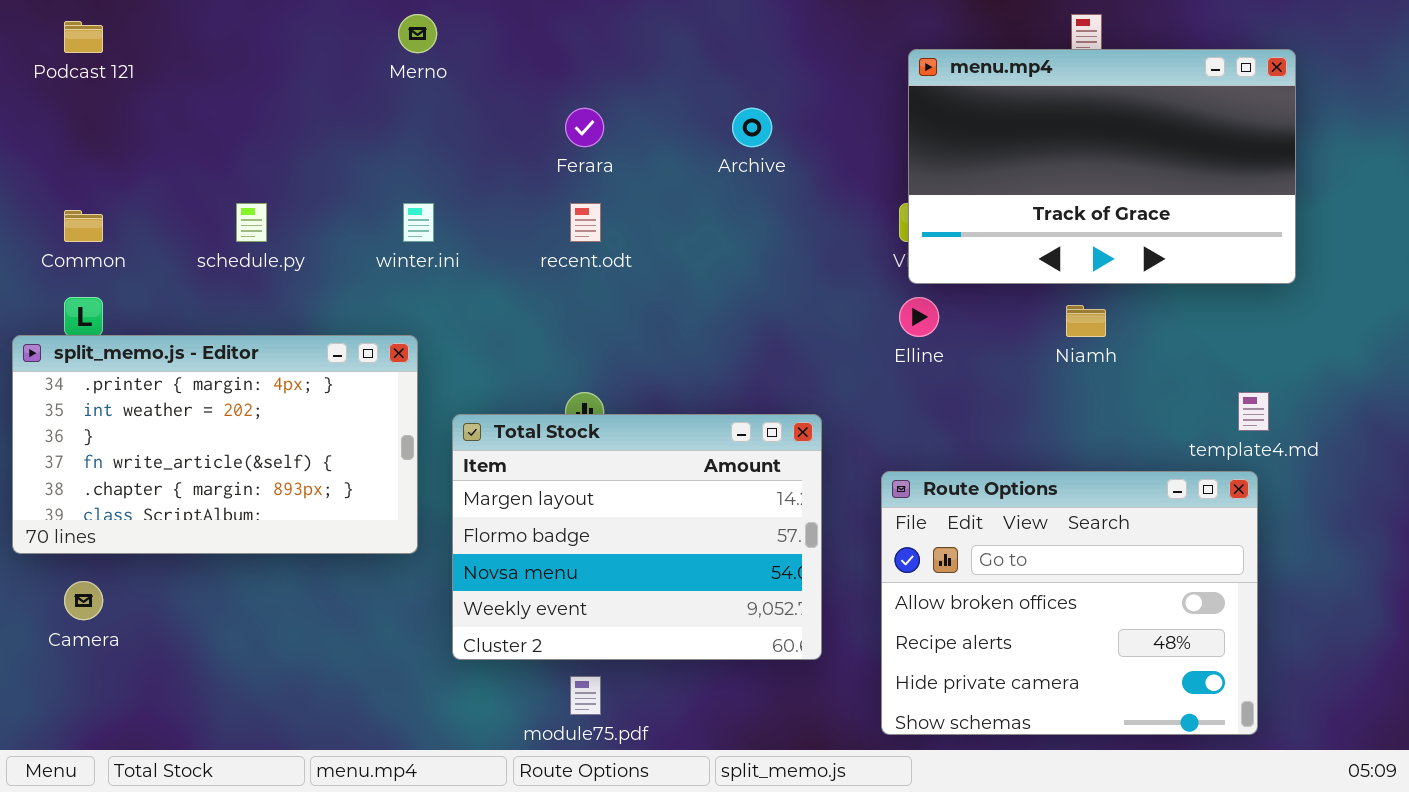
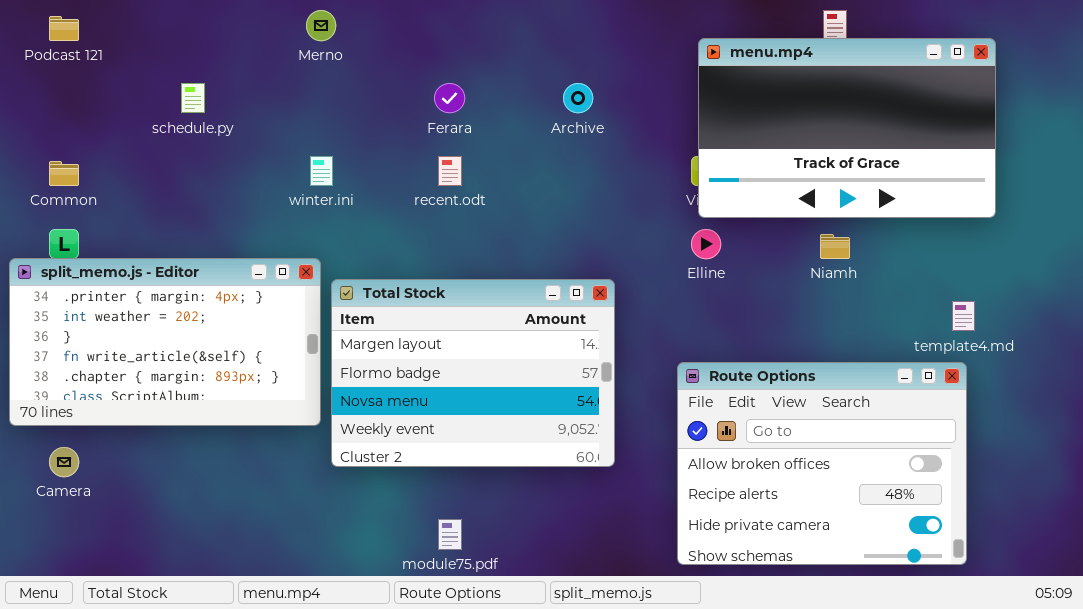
schedule.py: [236,203,267,242] -> [181,83,205,113], moved
Total Stock: [452,414,822,660] -> [331,279,615,467], moved

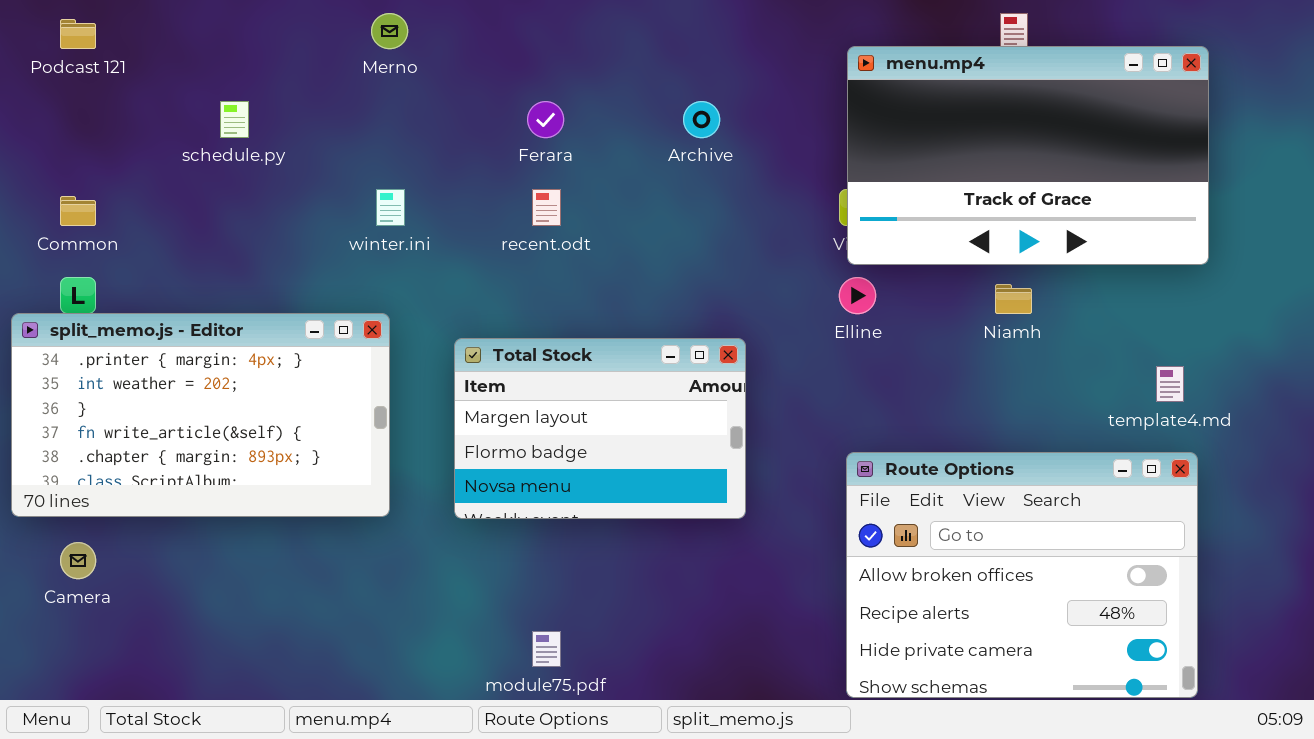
Total Stock: [331,279,615,467] -> [454,338,746,519], resized
Route Options: [677,362,967,565] -> [846,452,1198,698], moved

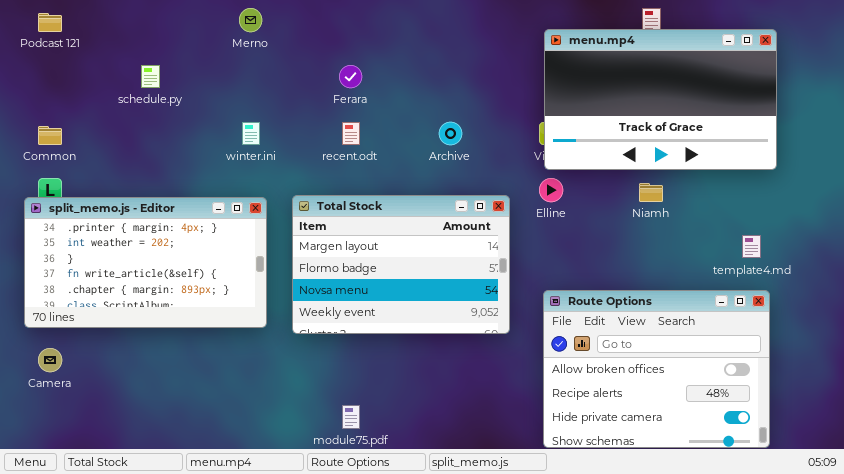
Archive: [683,101,720,138] -> [439,122,462,145], moved
split_memo.js - Editor: [11,313,390,517] -> [24,197,267,328], moved
Total Stock: [454,338,746,519] -> [292,195,510,334], resized

